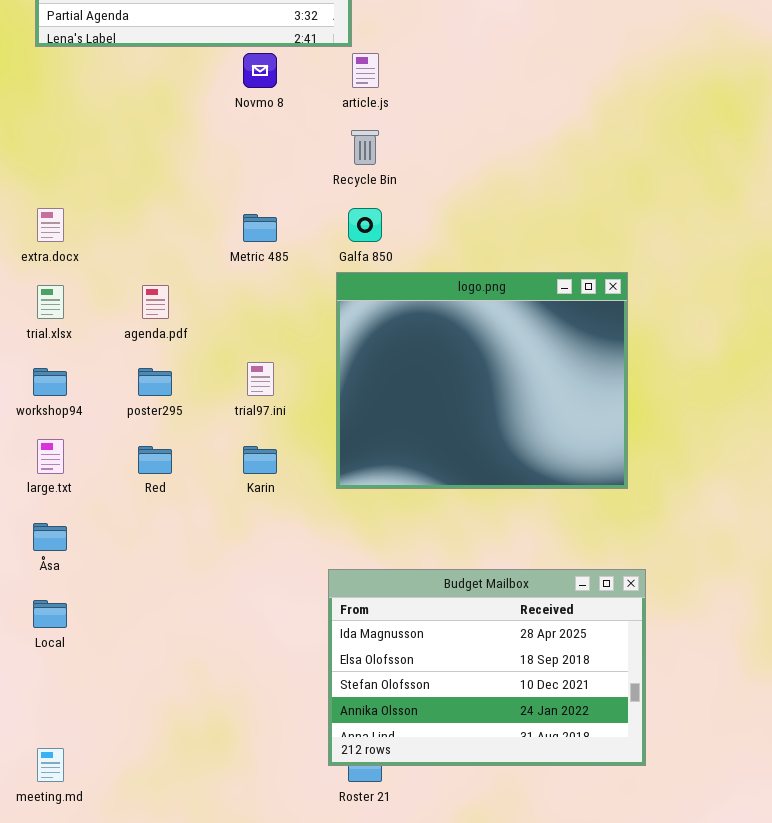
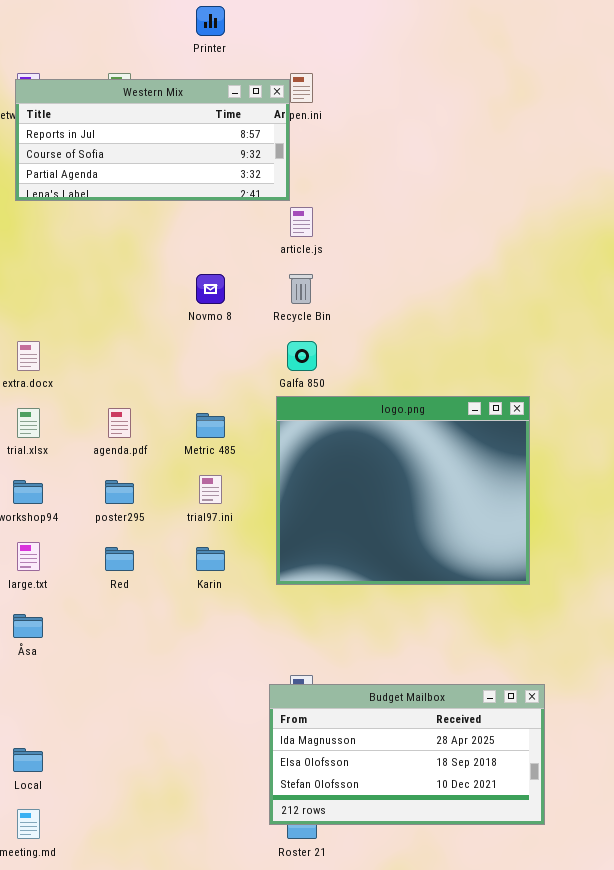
Novmo 8: [243,53,277,88] -> [196,274,225,304], moved
Metric 485: [243,214,277,242] -> [196,413,225,438], moved
Budget Mailbox: [328,569,646,766] -> [269,684,545,825], resized
Local: [33,600,67,628] -> [13,748,43,772], moved

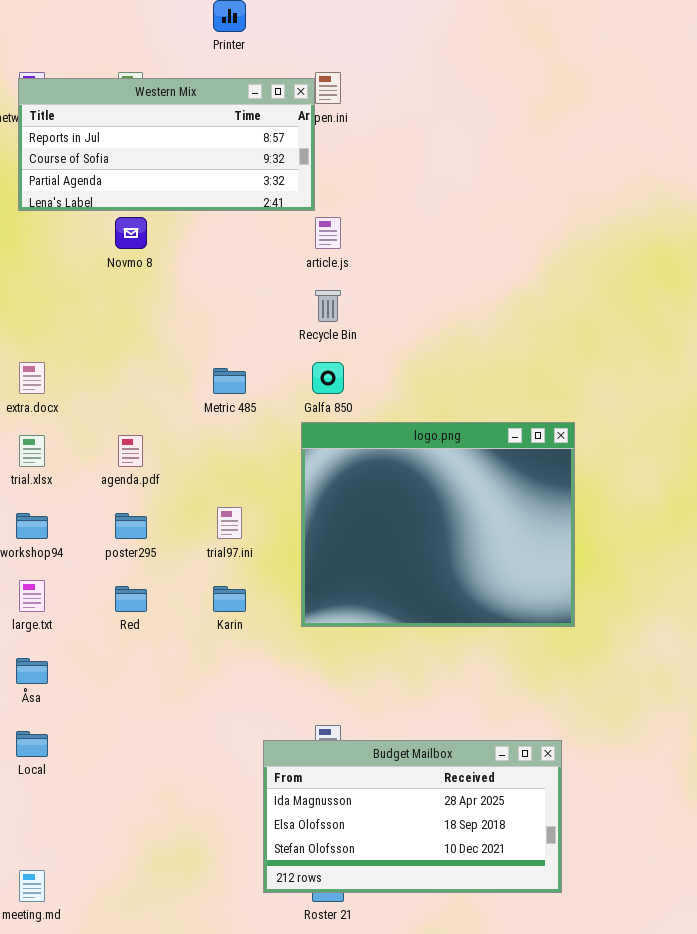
Novmo 8: [196,274,225,304] -> [115,217,147,249], moved
Metric 485: [196,413,225,438] -> [213,368,246,394], moved
Budget Mailbox: [269,684,545,825] -> [263,740,562,893], moved
Local: [13,748,43,772] -> [16,731,48,757], moved

